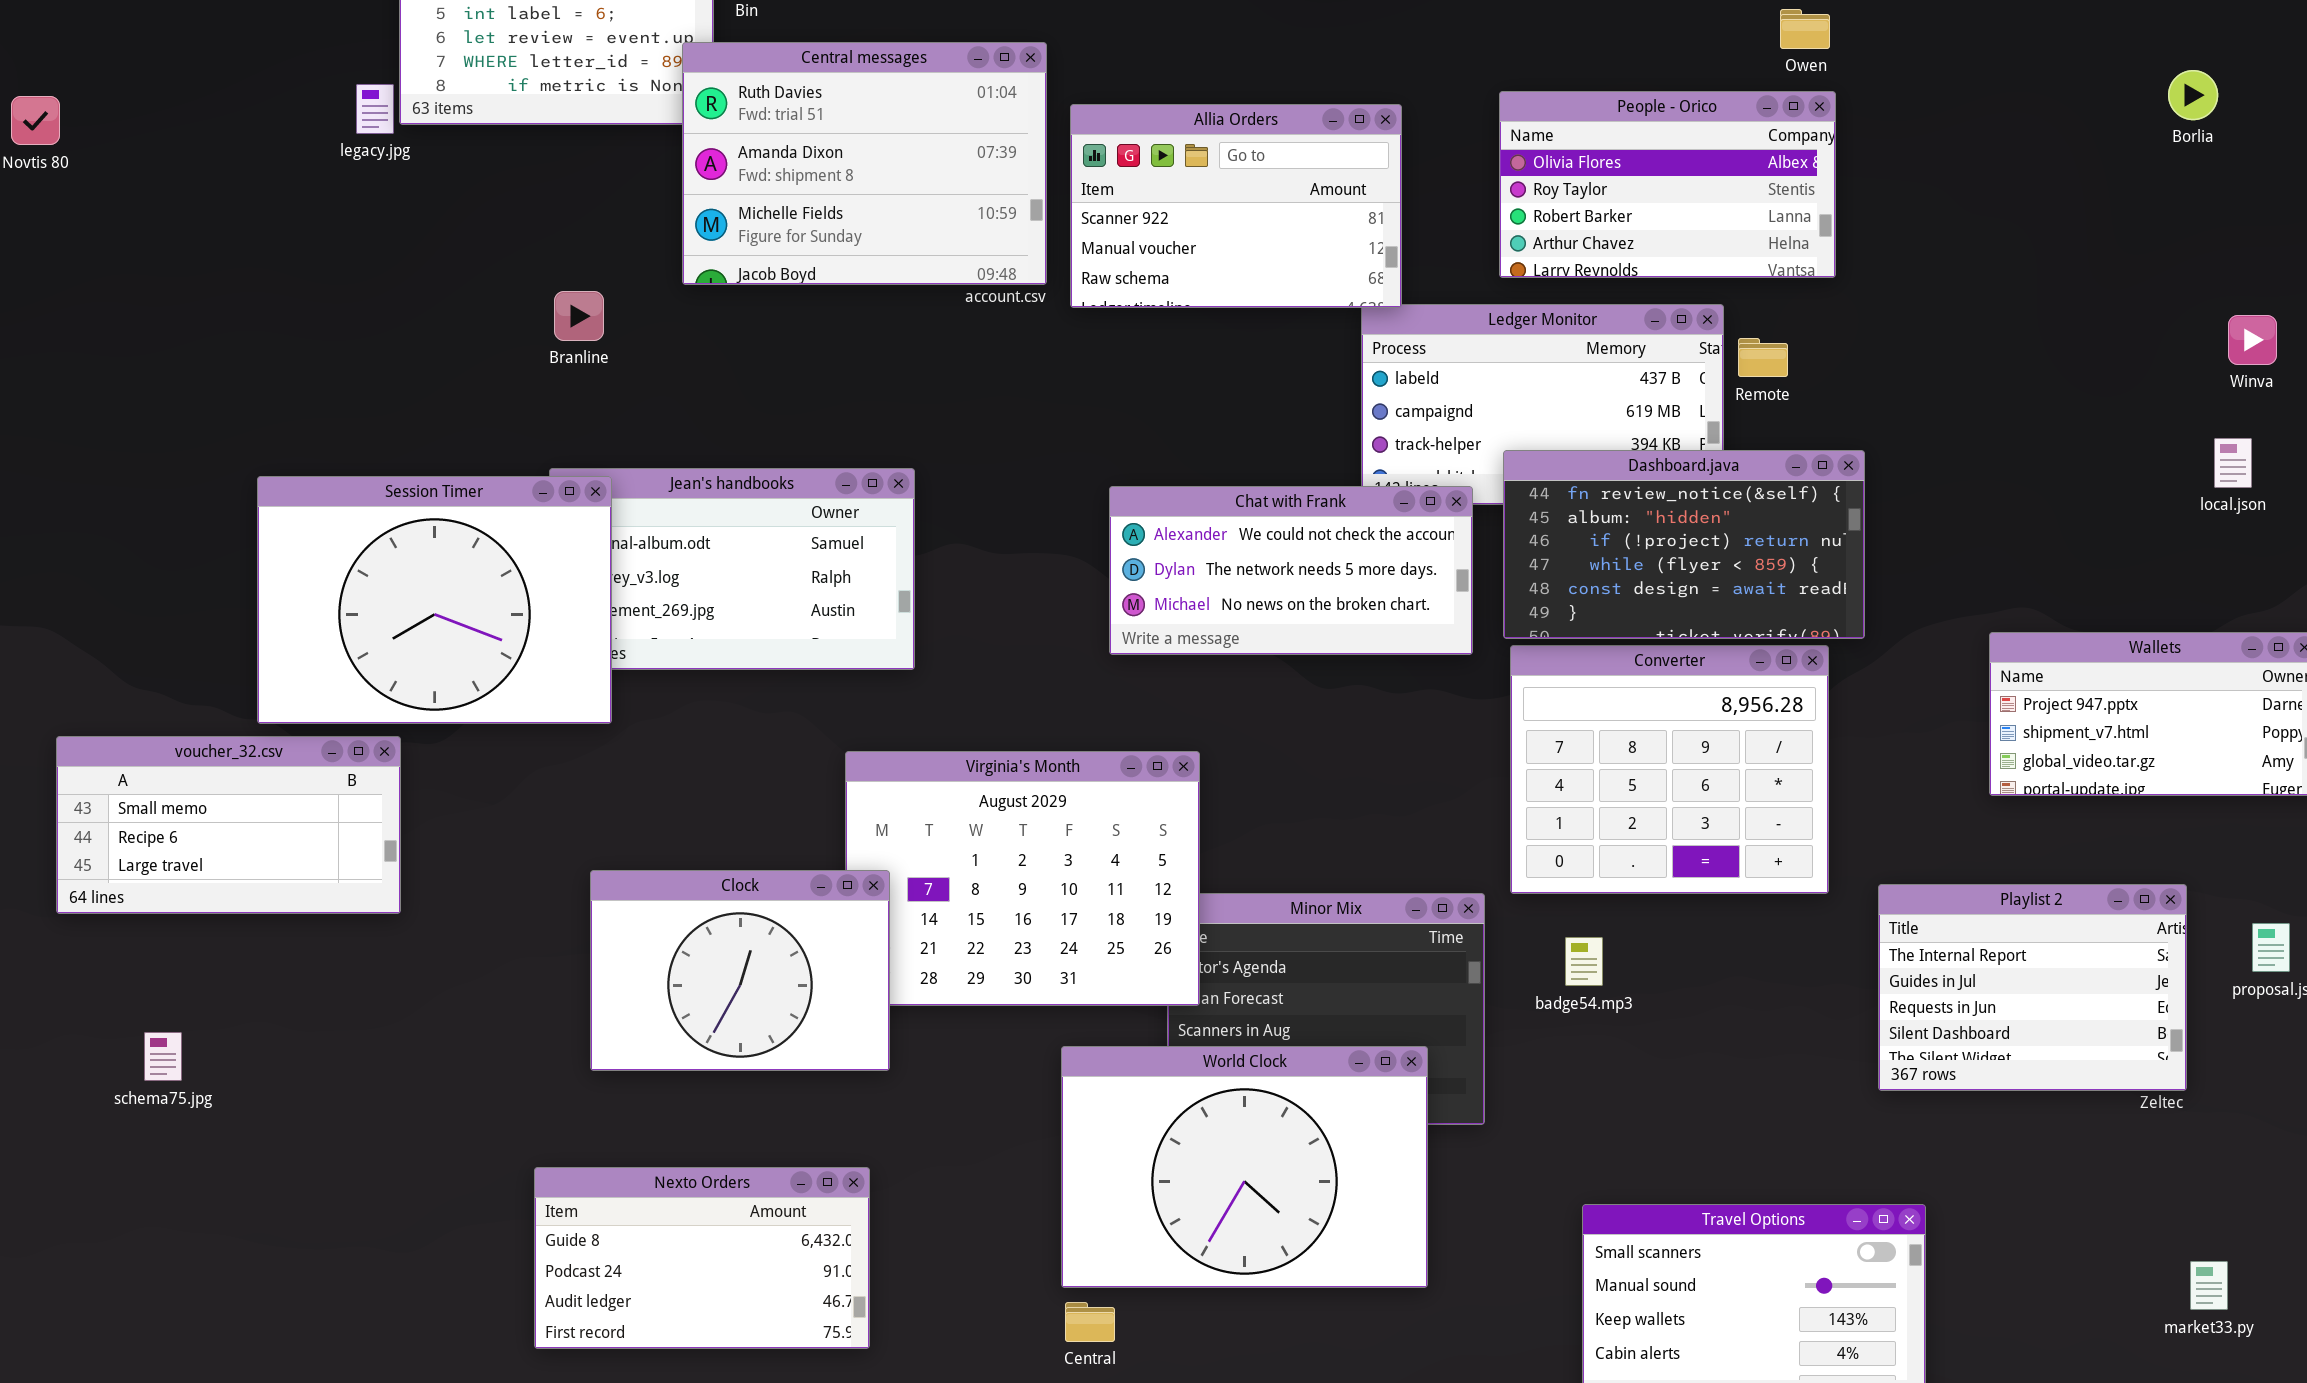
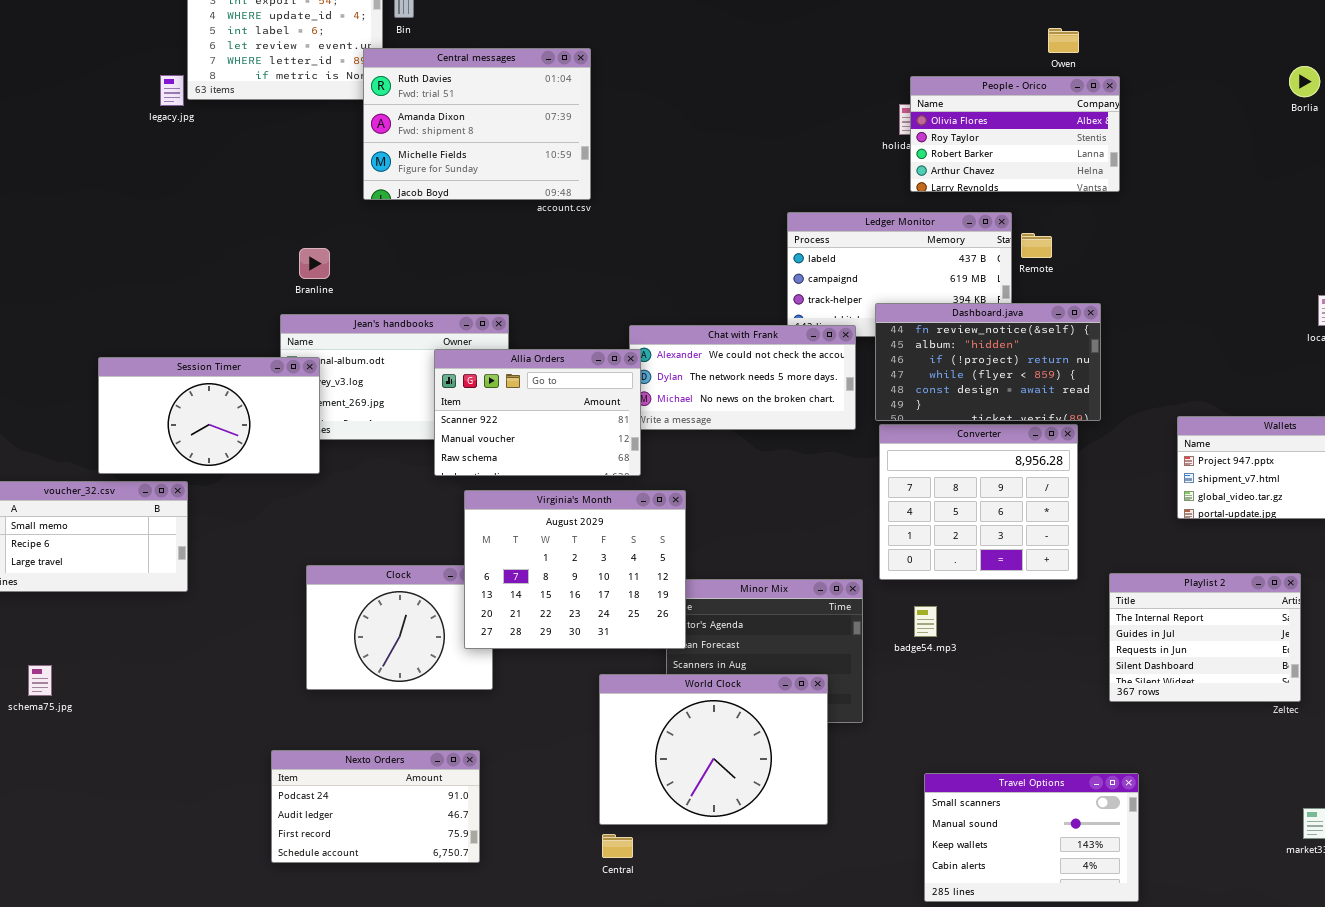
People - Orico: [1499,91,1836,278] -> [910,76,1120,192], moved
Allia Orders: [1070,104,1402,308] -> [434,349,641,476], moved
Branline: [554,291,604,341] -> [299,248,330,279], moved
Session Timer: [257,476,612,724] -> [98,357,320,474], resized
Virginia's Month: [845,751,1200,1006] -> [464,490,686,649], raised
Nexto Orders: [534,1167,870,1349] -> [271,750,480,863], scrolled down 1 row

